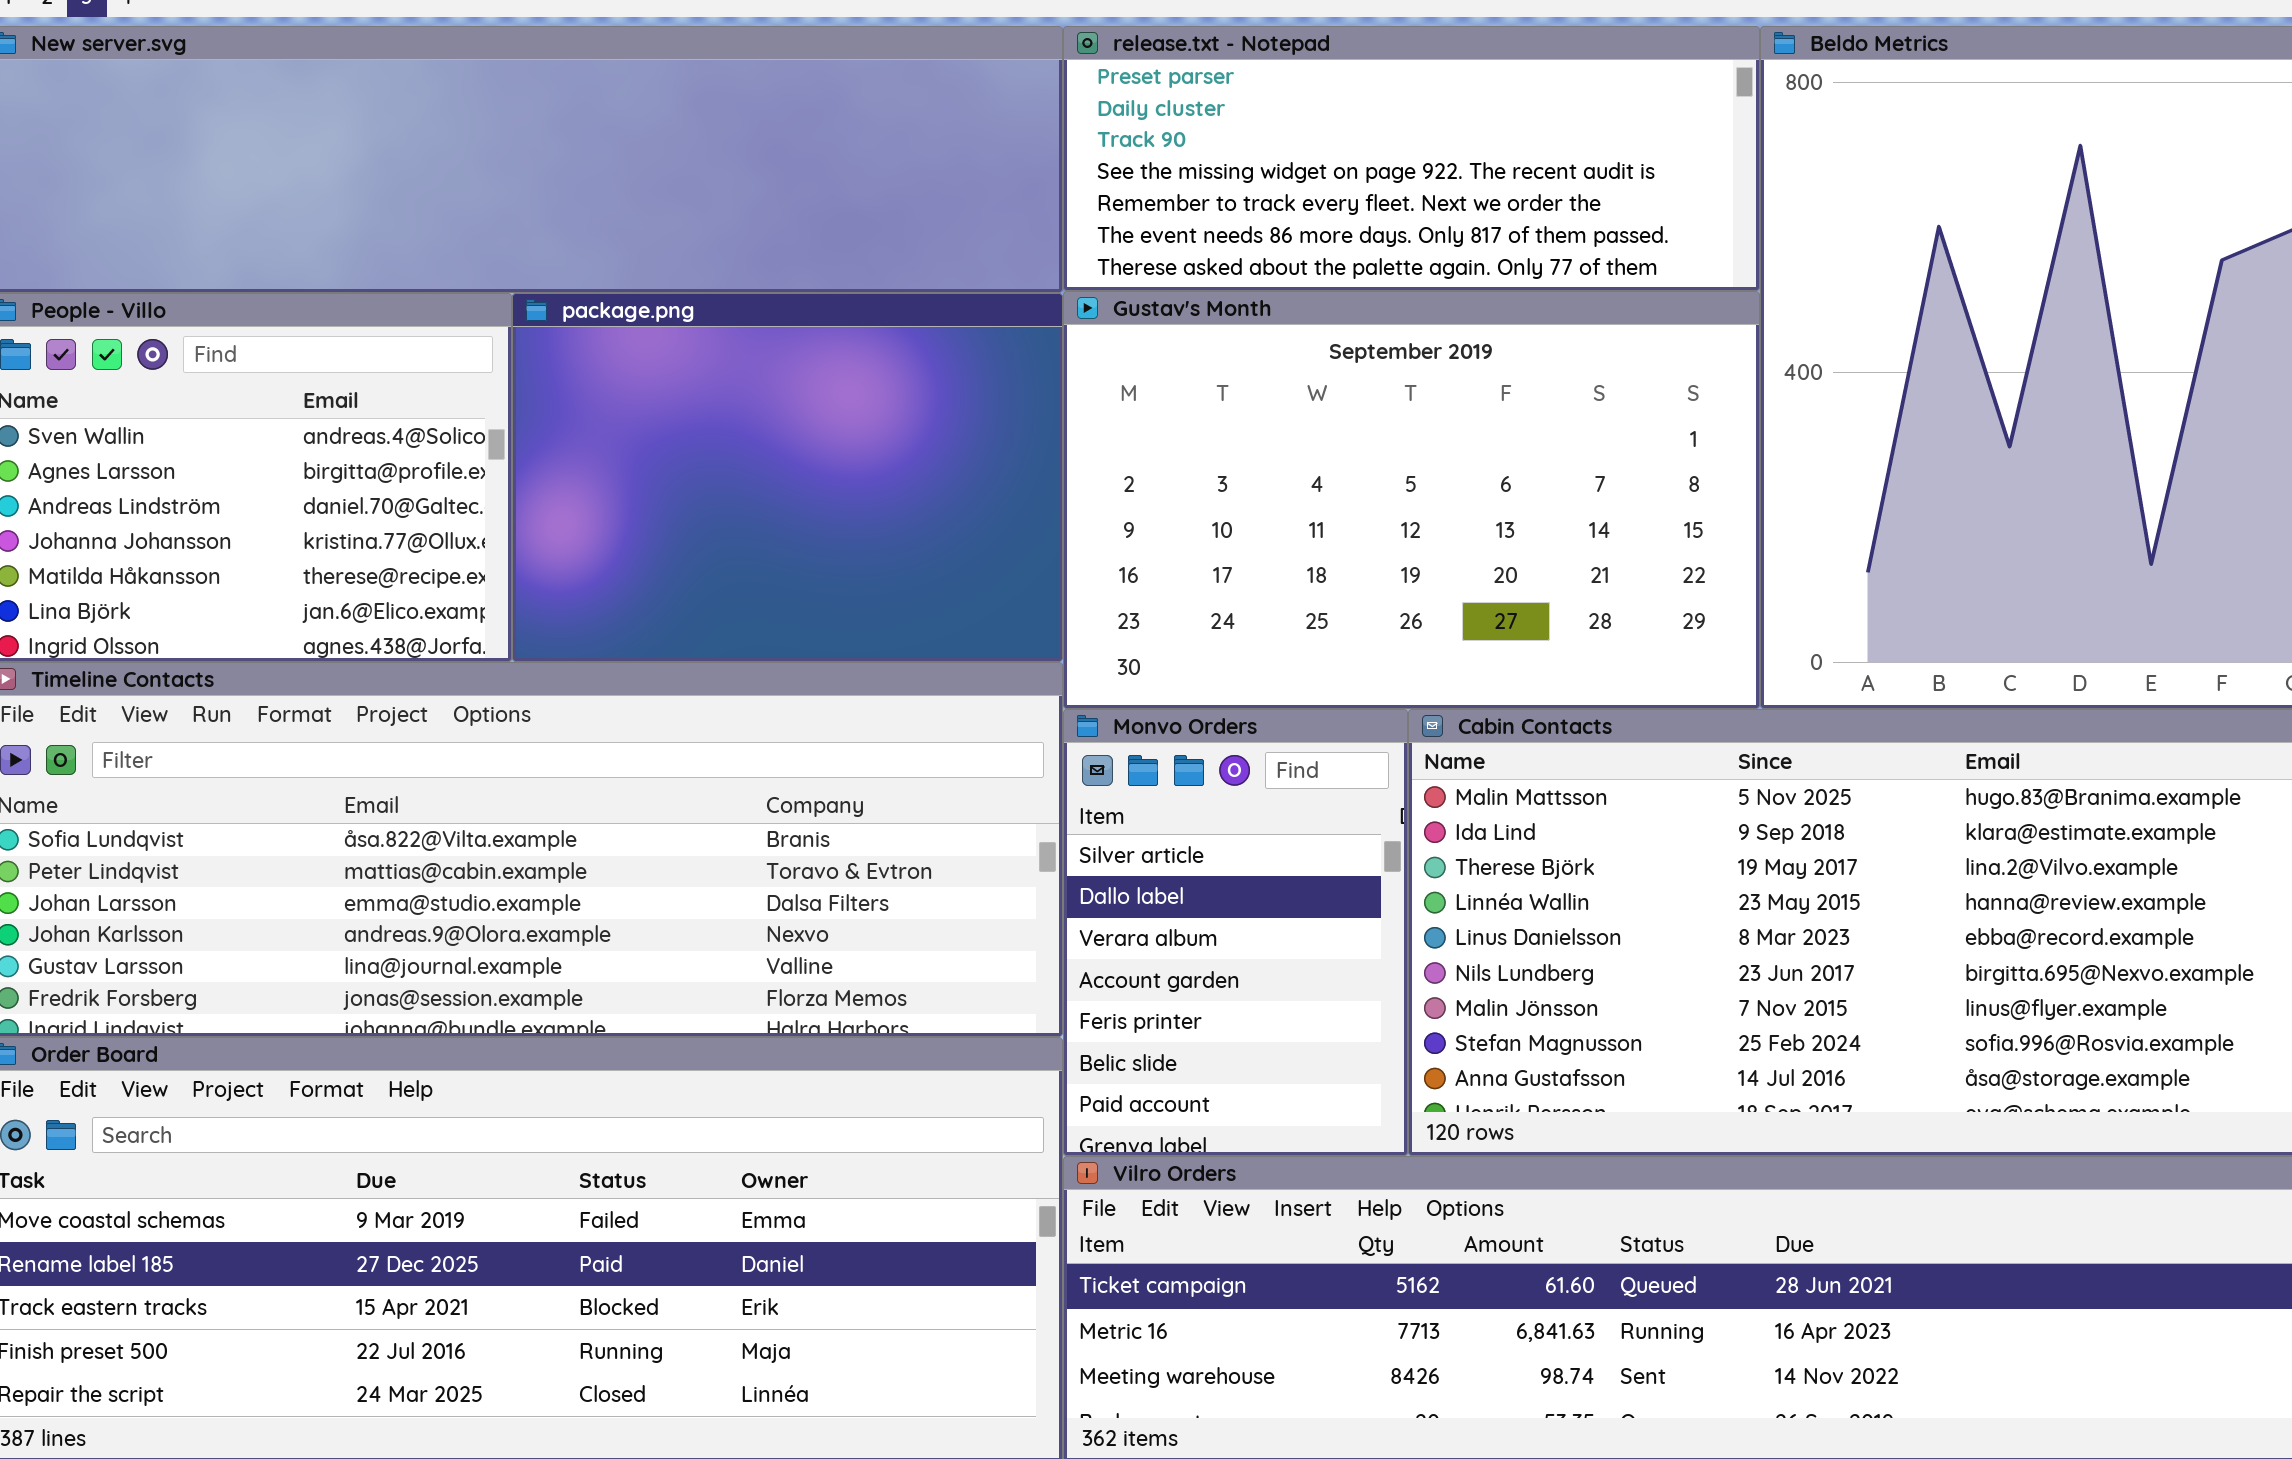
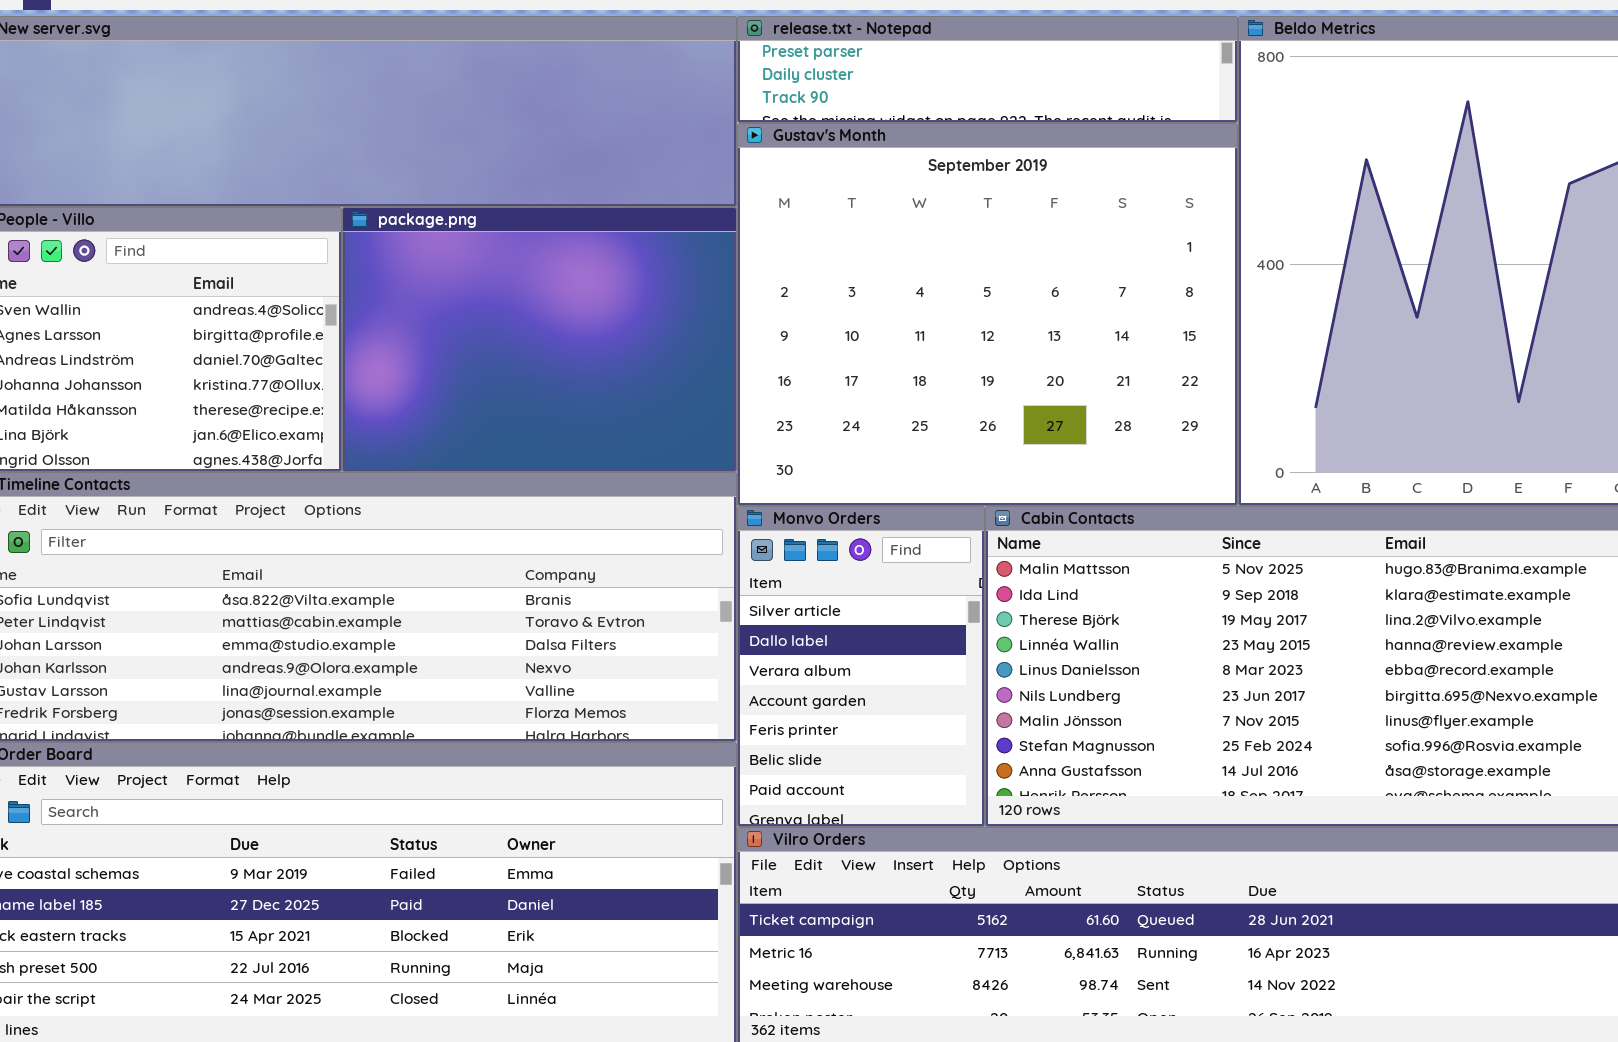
release.txt - Notepad: [1063,26,1760,291] -> [737,16,1238,123], resized
Gustav's Month: [1063,291,1760,709] -> [737,123,1238,506], resized

